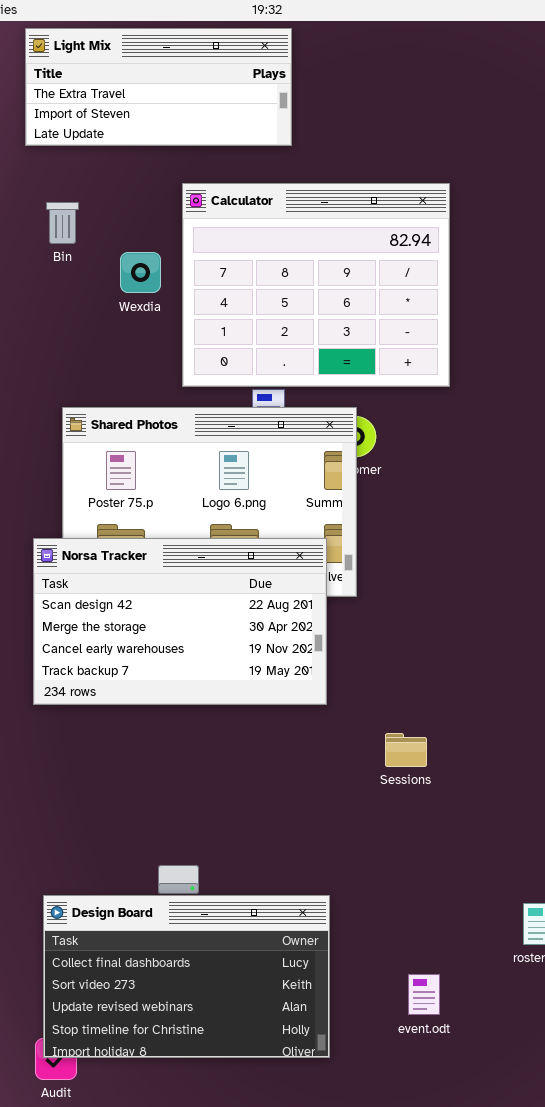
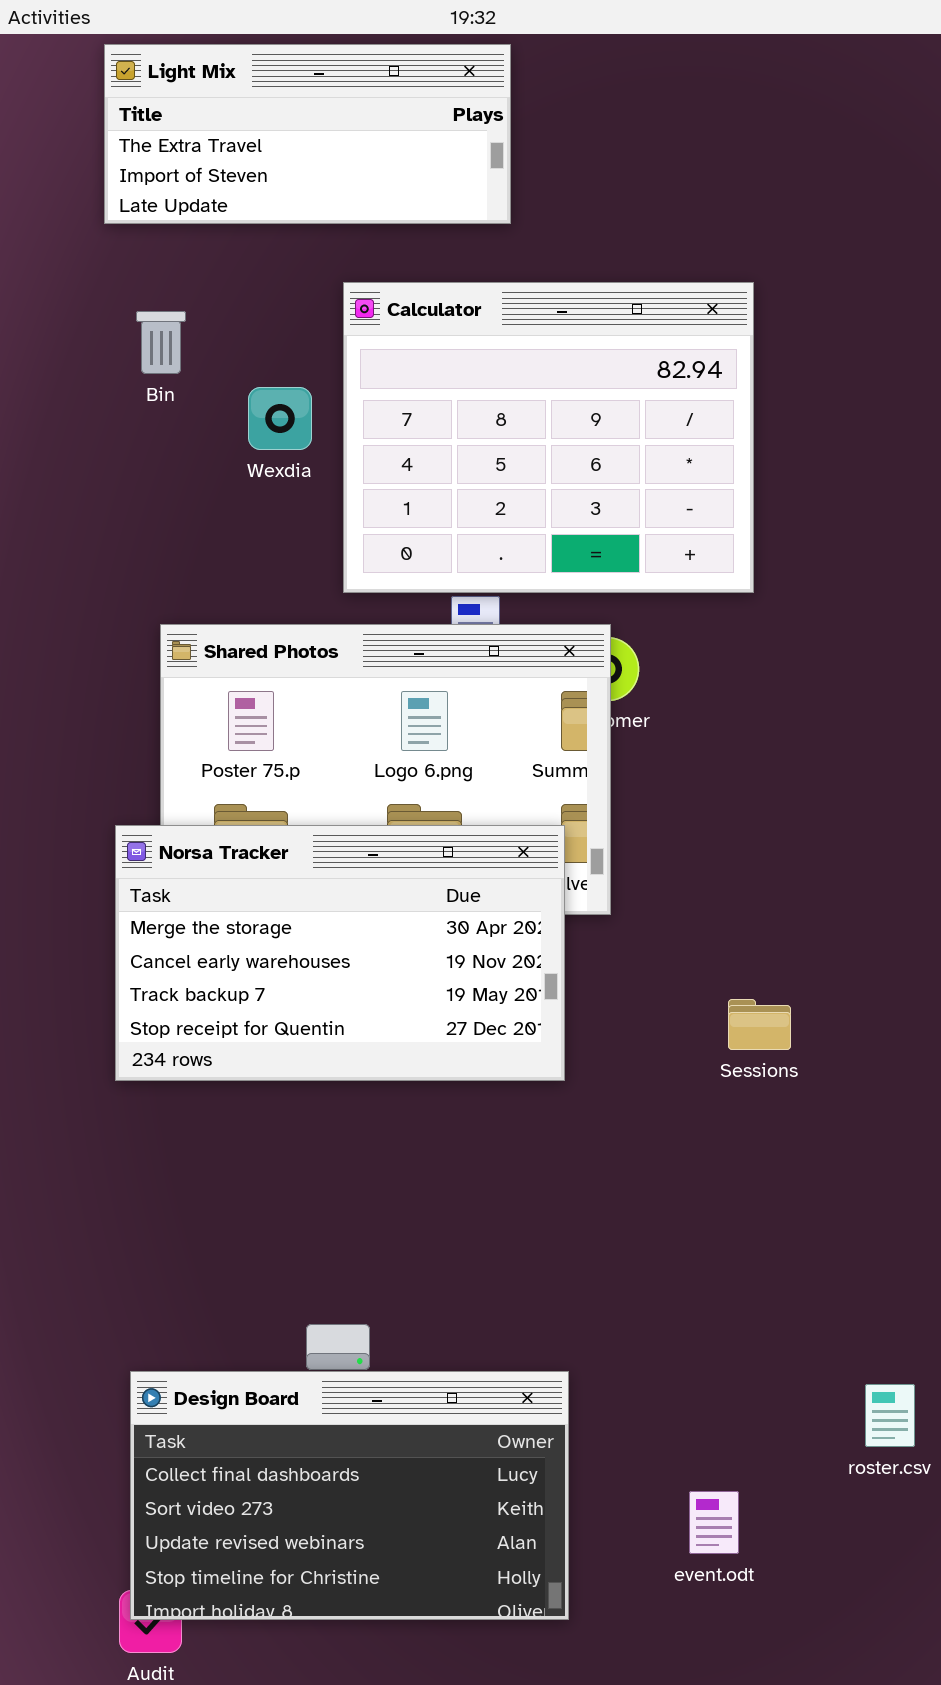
Norsa Tracker: [33,538,327,705] -> [115,825,565,1081], scrolled down 1 row
Sessions: [385,733,427,767] -> [728,999,791,1050], moved

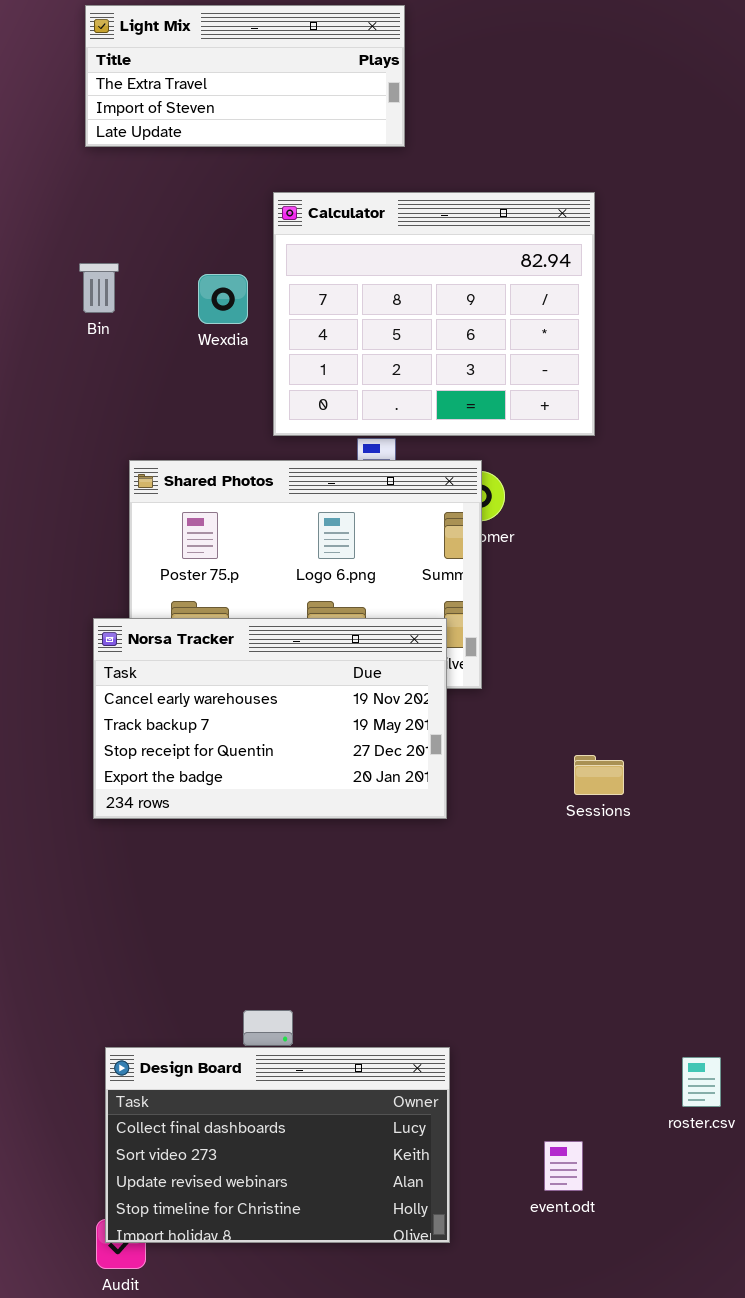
Bin: [136,311,186,374] -> [79,263,119,313], moved
Norsa Tracker: [115,825,565,1081] -> [93,618,447,819], scrolled down 1 row

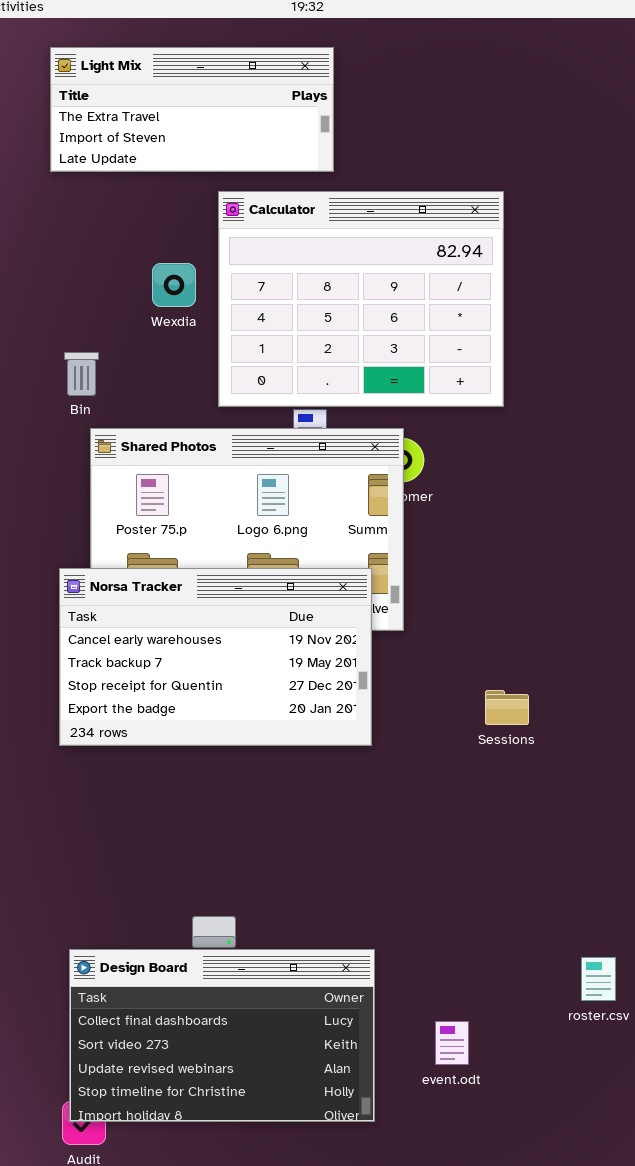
Light Mix: [85,5,405,147] -> [50,47,334,172], moved
Bin: [79,263,119,313] -> [64,352,99,396], moved
event.odt: [544,1141,583,1191] -> [435,1021,469,1065], moved

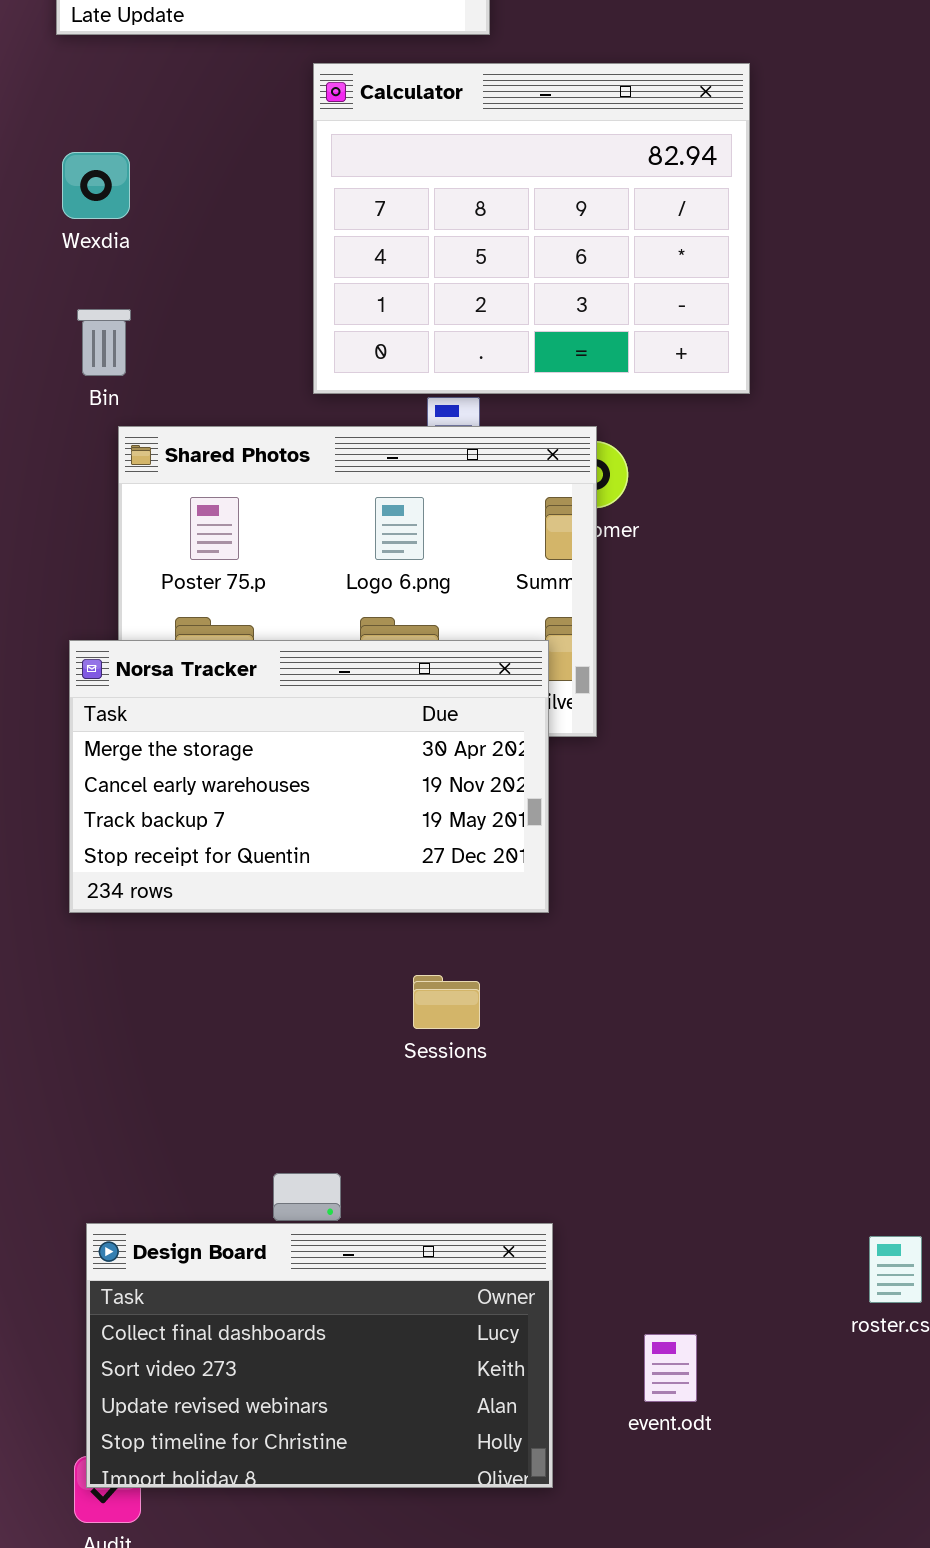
Wexdia: [152,263,196,307] -> [62,152,130,219], moved
Norsa Tracker: [59,568,372,746] -> [69,640,549,913], scrolled up 1 row
Sessions: [485,690,529,725] -> [413,975,480,1029], moved

